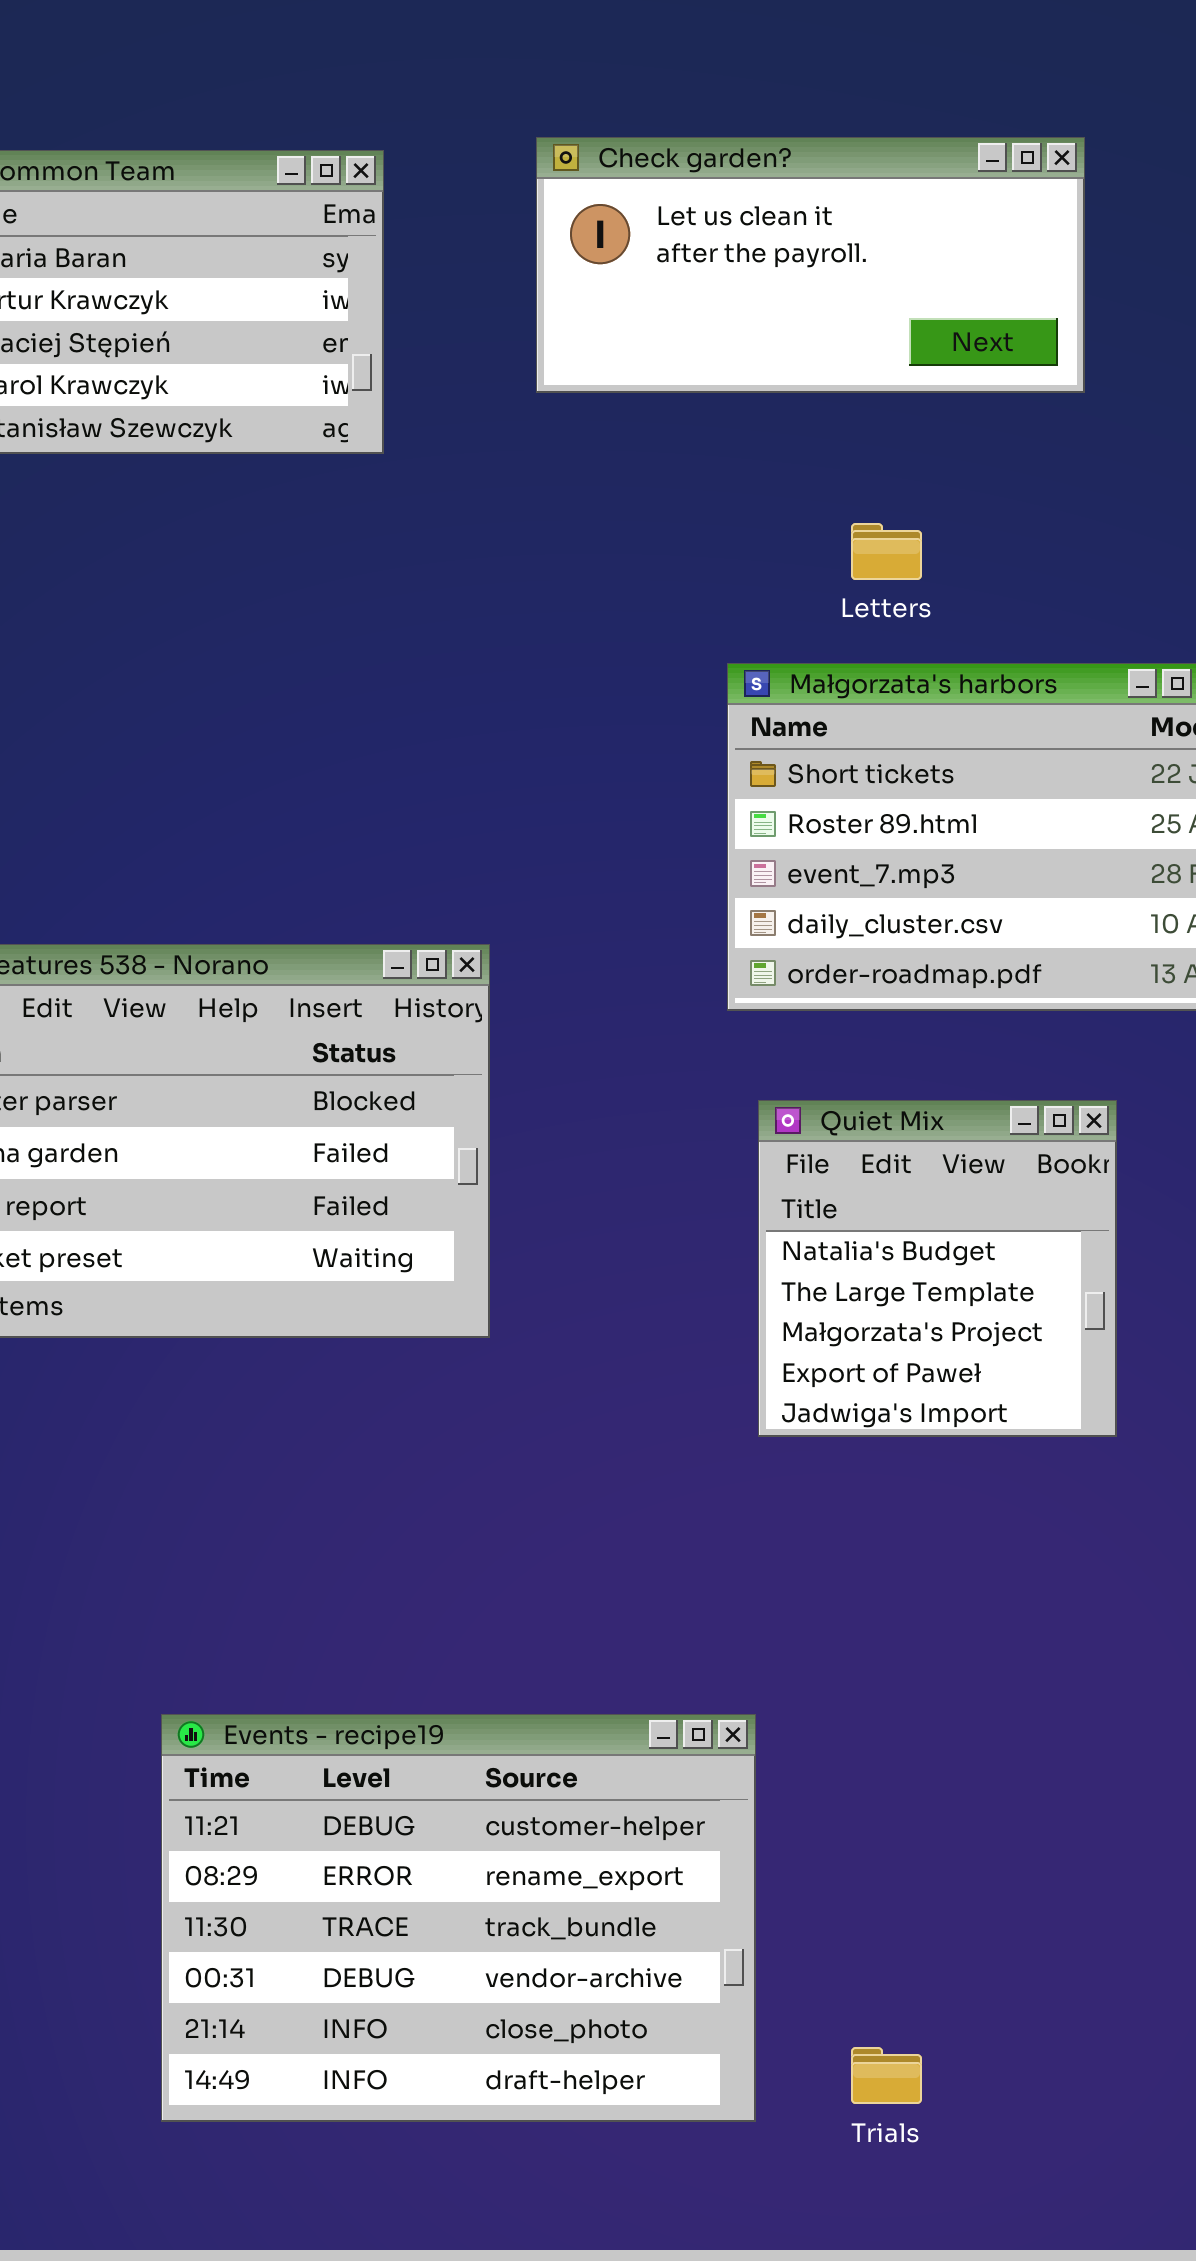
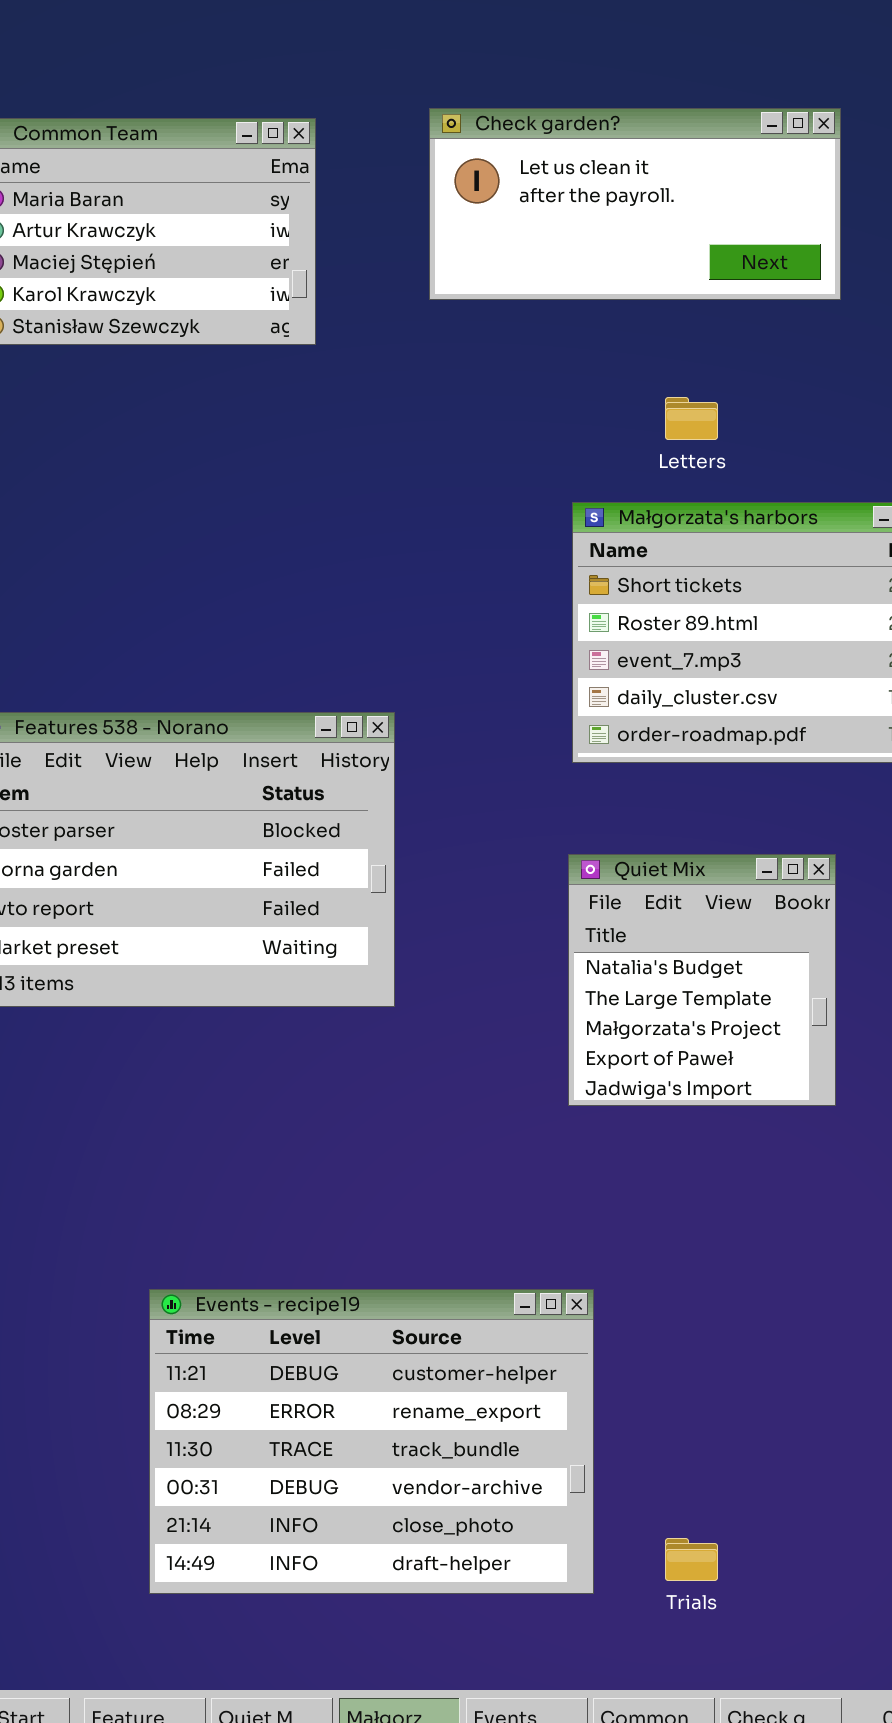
Quiet Mix: [758,1100,1117,1437] -> [568,854,836,1106], moved

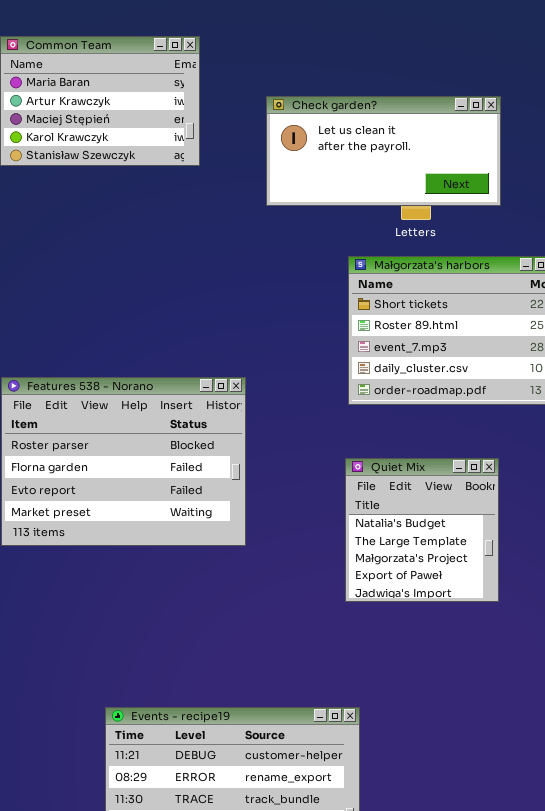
Check garden?: [429,108,841,300] -> [266,96,501,206], moved

